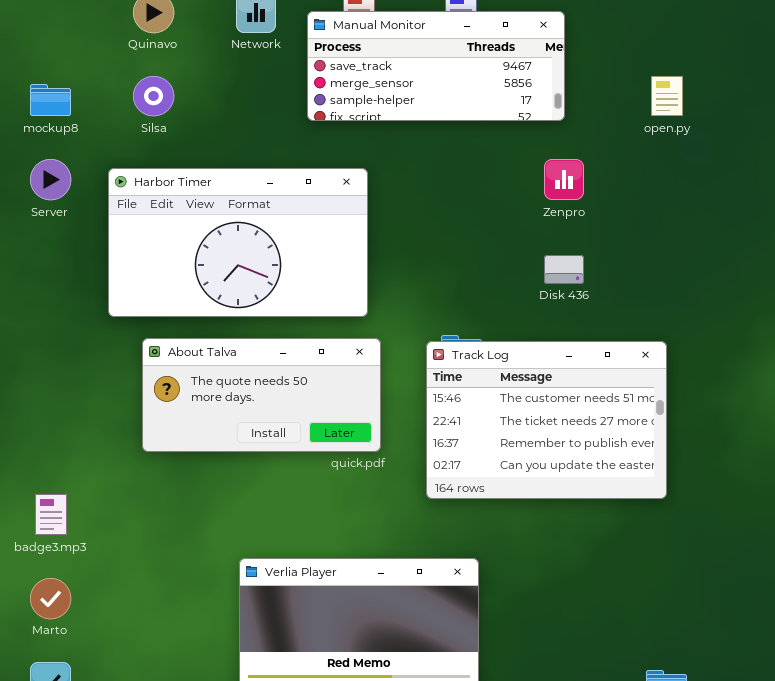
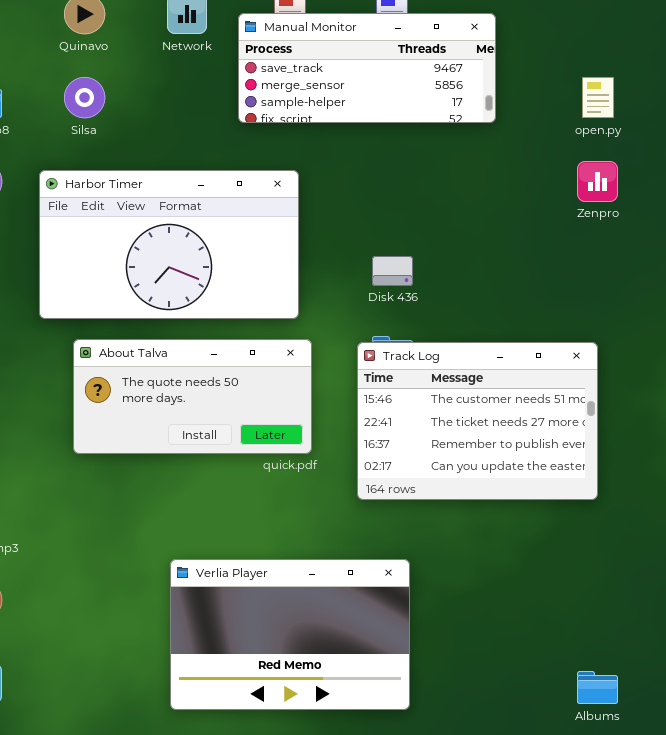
Zenpro: [544,159,584,200] -> [577,161,618,202], moved
Disk 436: [544,255,584,284] -> [372,256,413,286], moved

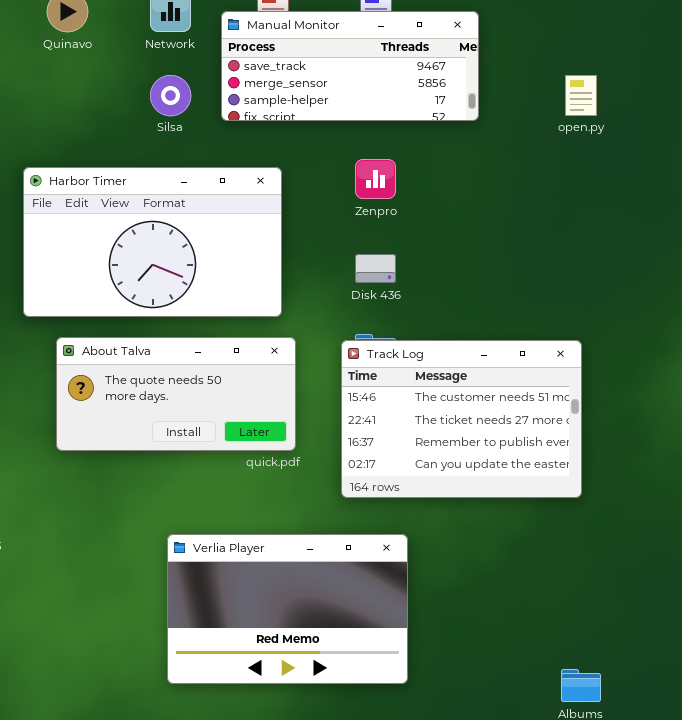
Silsa: [64,77,105,118] -> [150,75,191,116], moved
Zenpro: [577,161,618,202] -> [355,159,396,199], moved
Verlia Player: [170,559,410,710] -> [167,534,408,684], moved

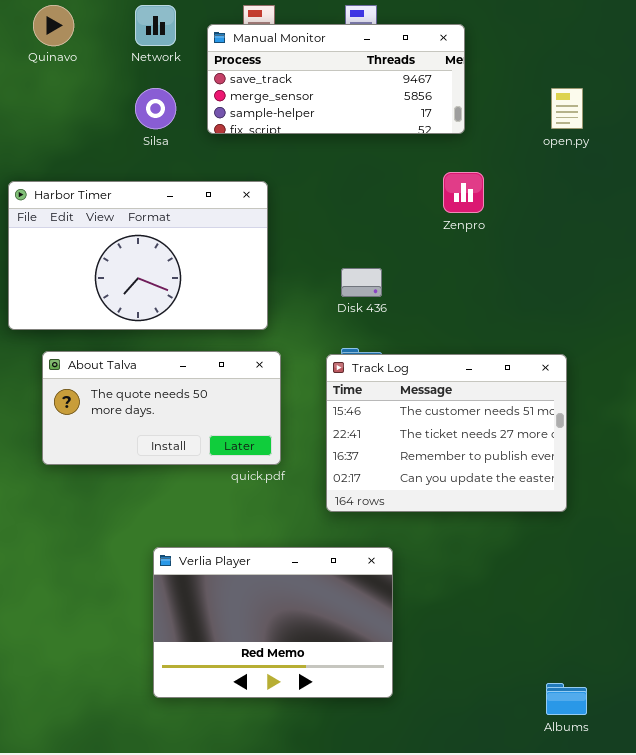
Zenpro: [355,159,396,199] -> [443,172,484,213], moved

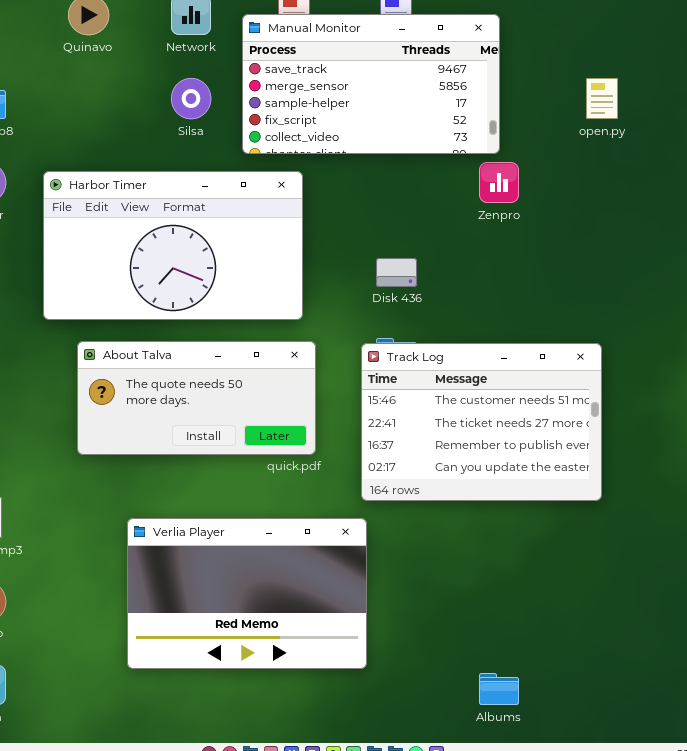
Manual Monitor: [207,24,465,134] -> [242,14,500,154], resized
Verlia Player: [153,547,393,698] -> [127,518,367,669], moved
Albums: [546,683,587,715] -> [479,673,519,705], moved

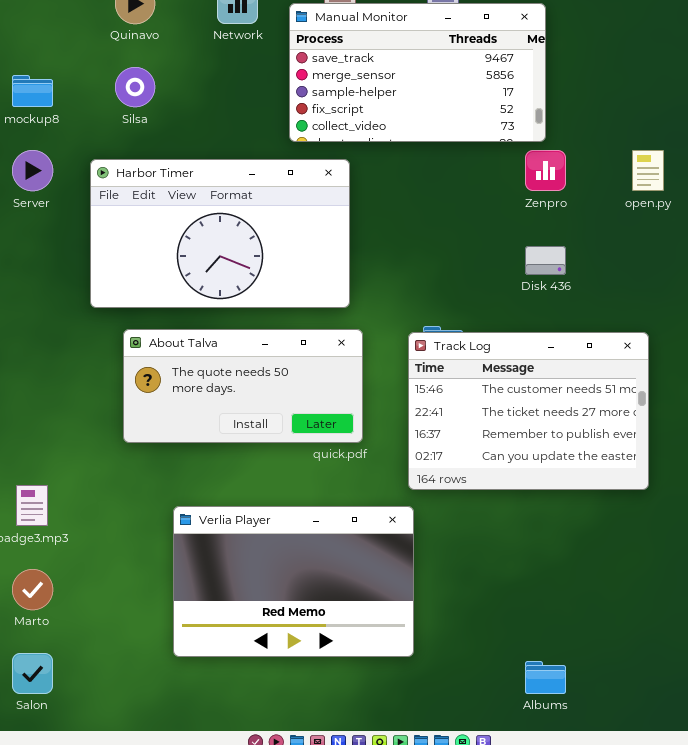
Silsa: [171,78,211,119] -> [115,67,155,107], moved
open.py: [586,78,618,119] -> [632,150,664,191], moved
Disk 436: [376,258,417,287] -> [525,246,566,275], moved

